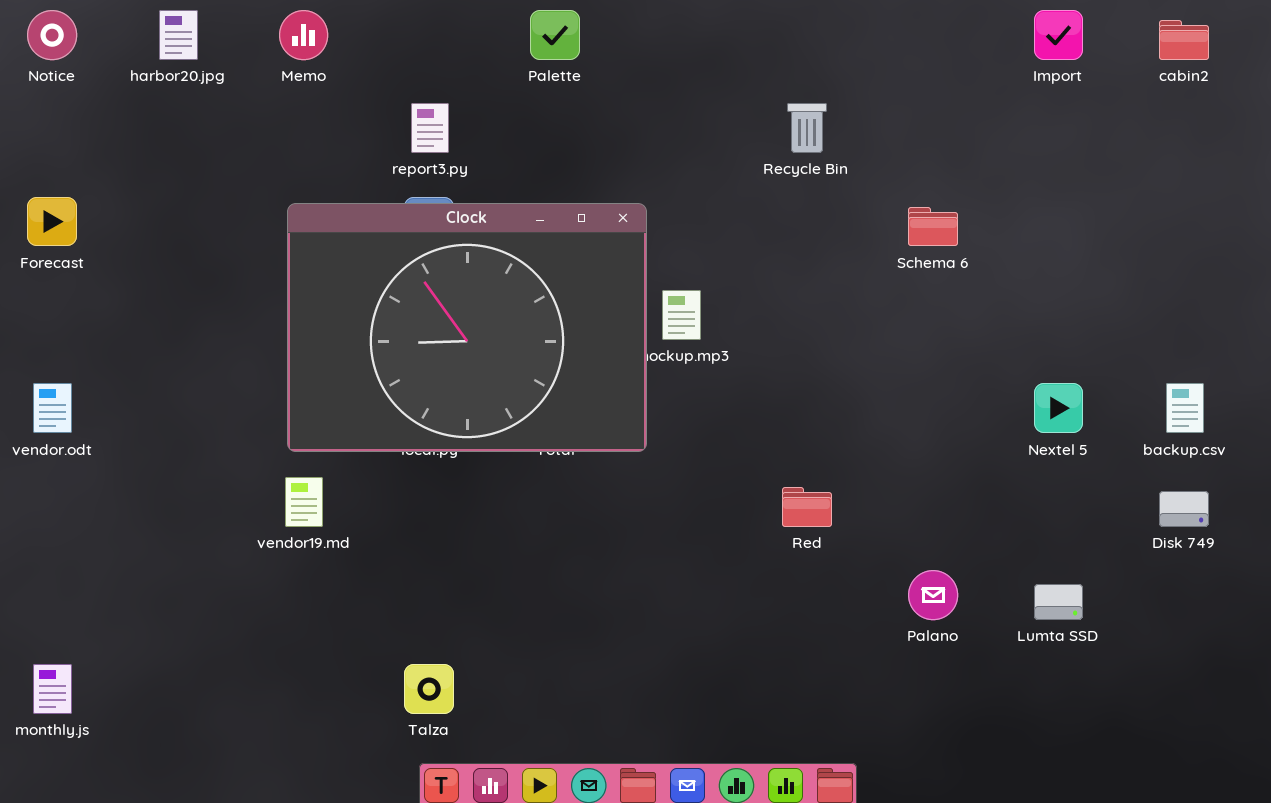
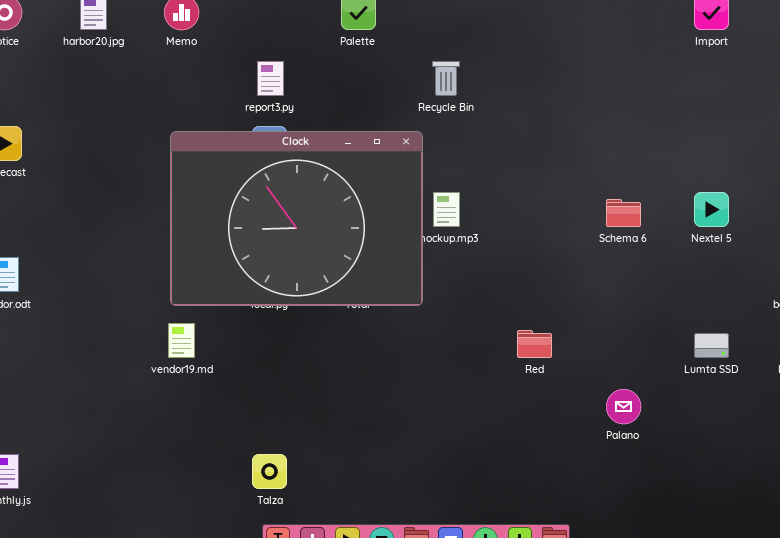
Recycle Bin: [787,103,827,153] -> [432,61,460,96], moved
Schema 6: [908,207,958,246] -> [606,199,641,227], moved
Nextel 5: [1034,383,1083,433] -> [694,192,729,227], moved
Lumta SSD: [1034,584,1083,620] -> [694,333,729,358], moved

